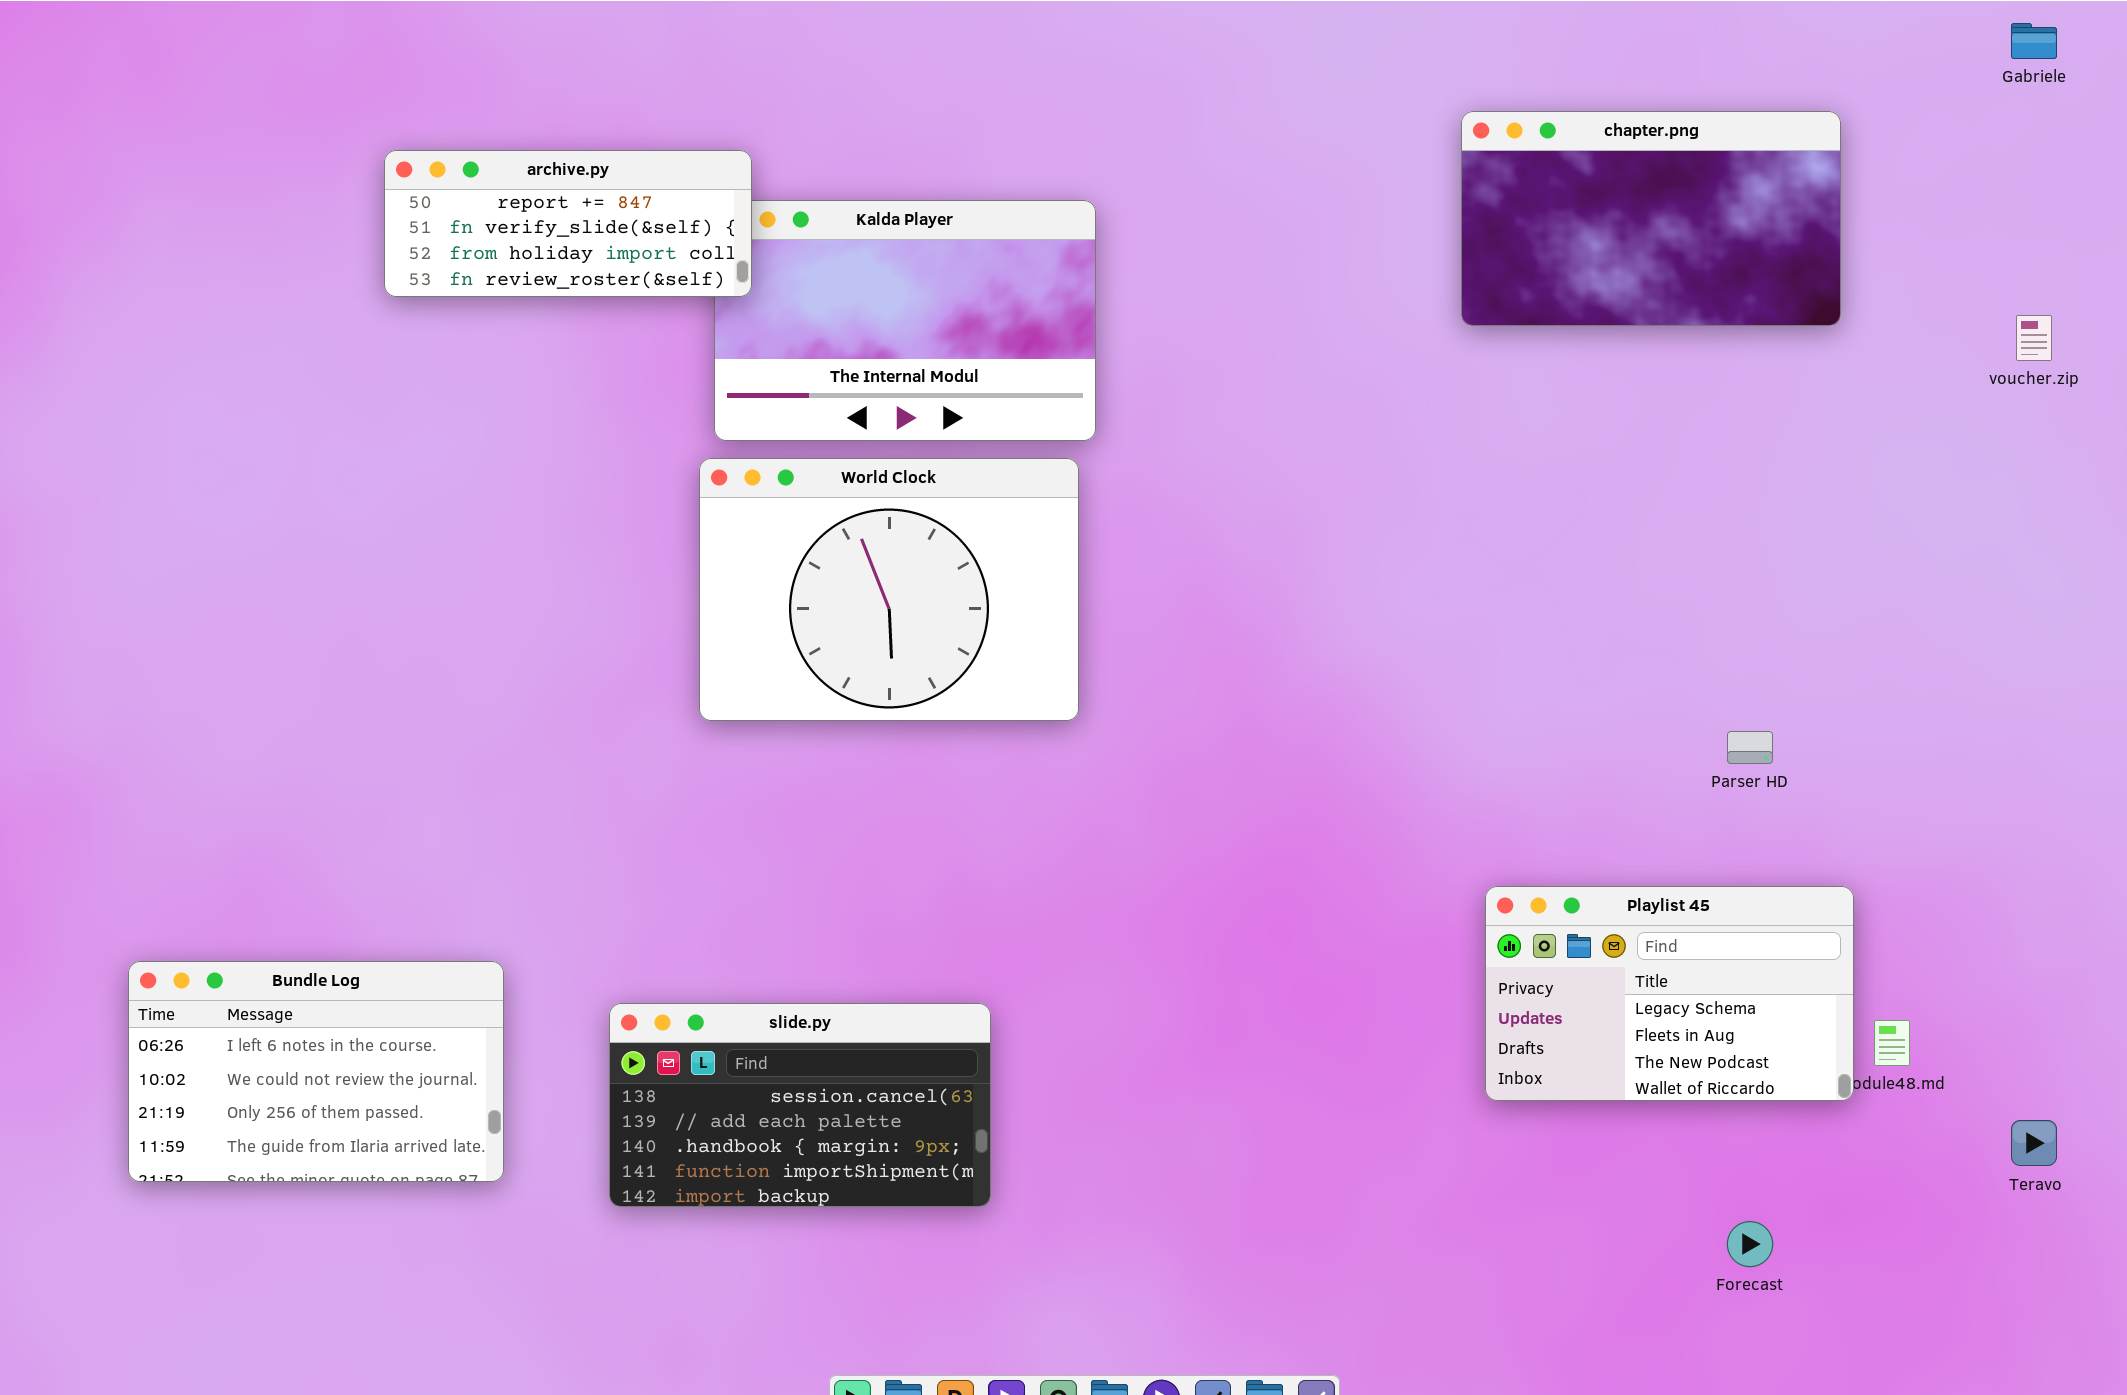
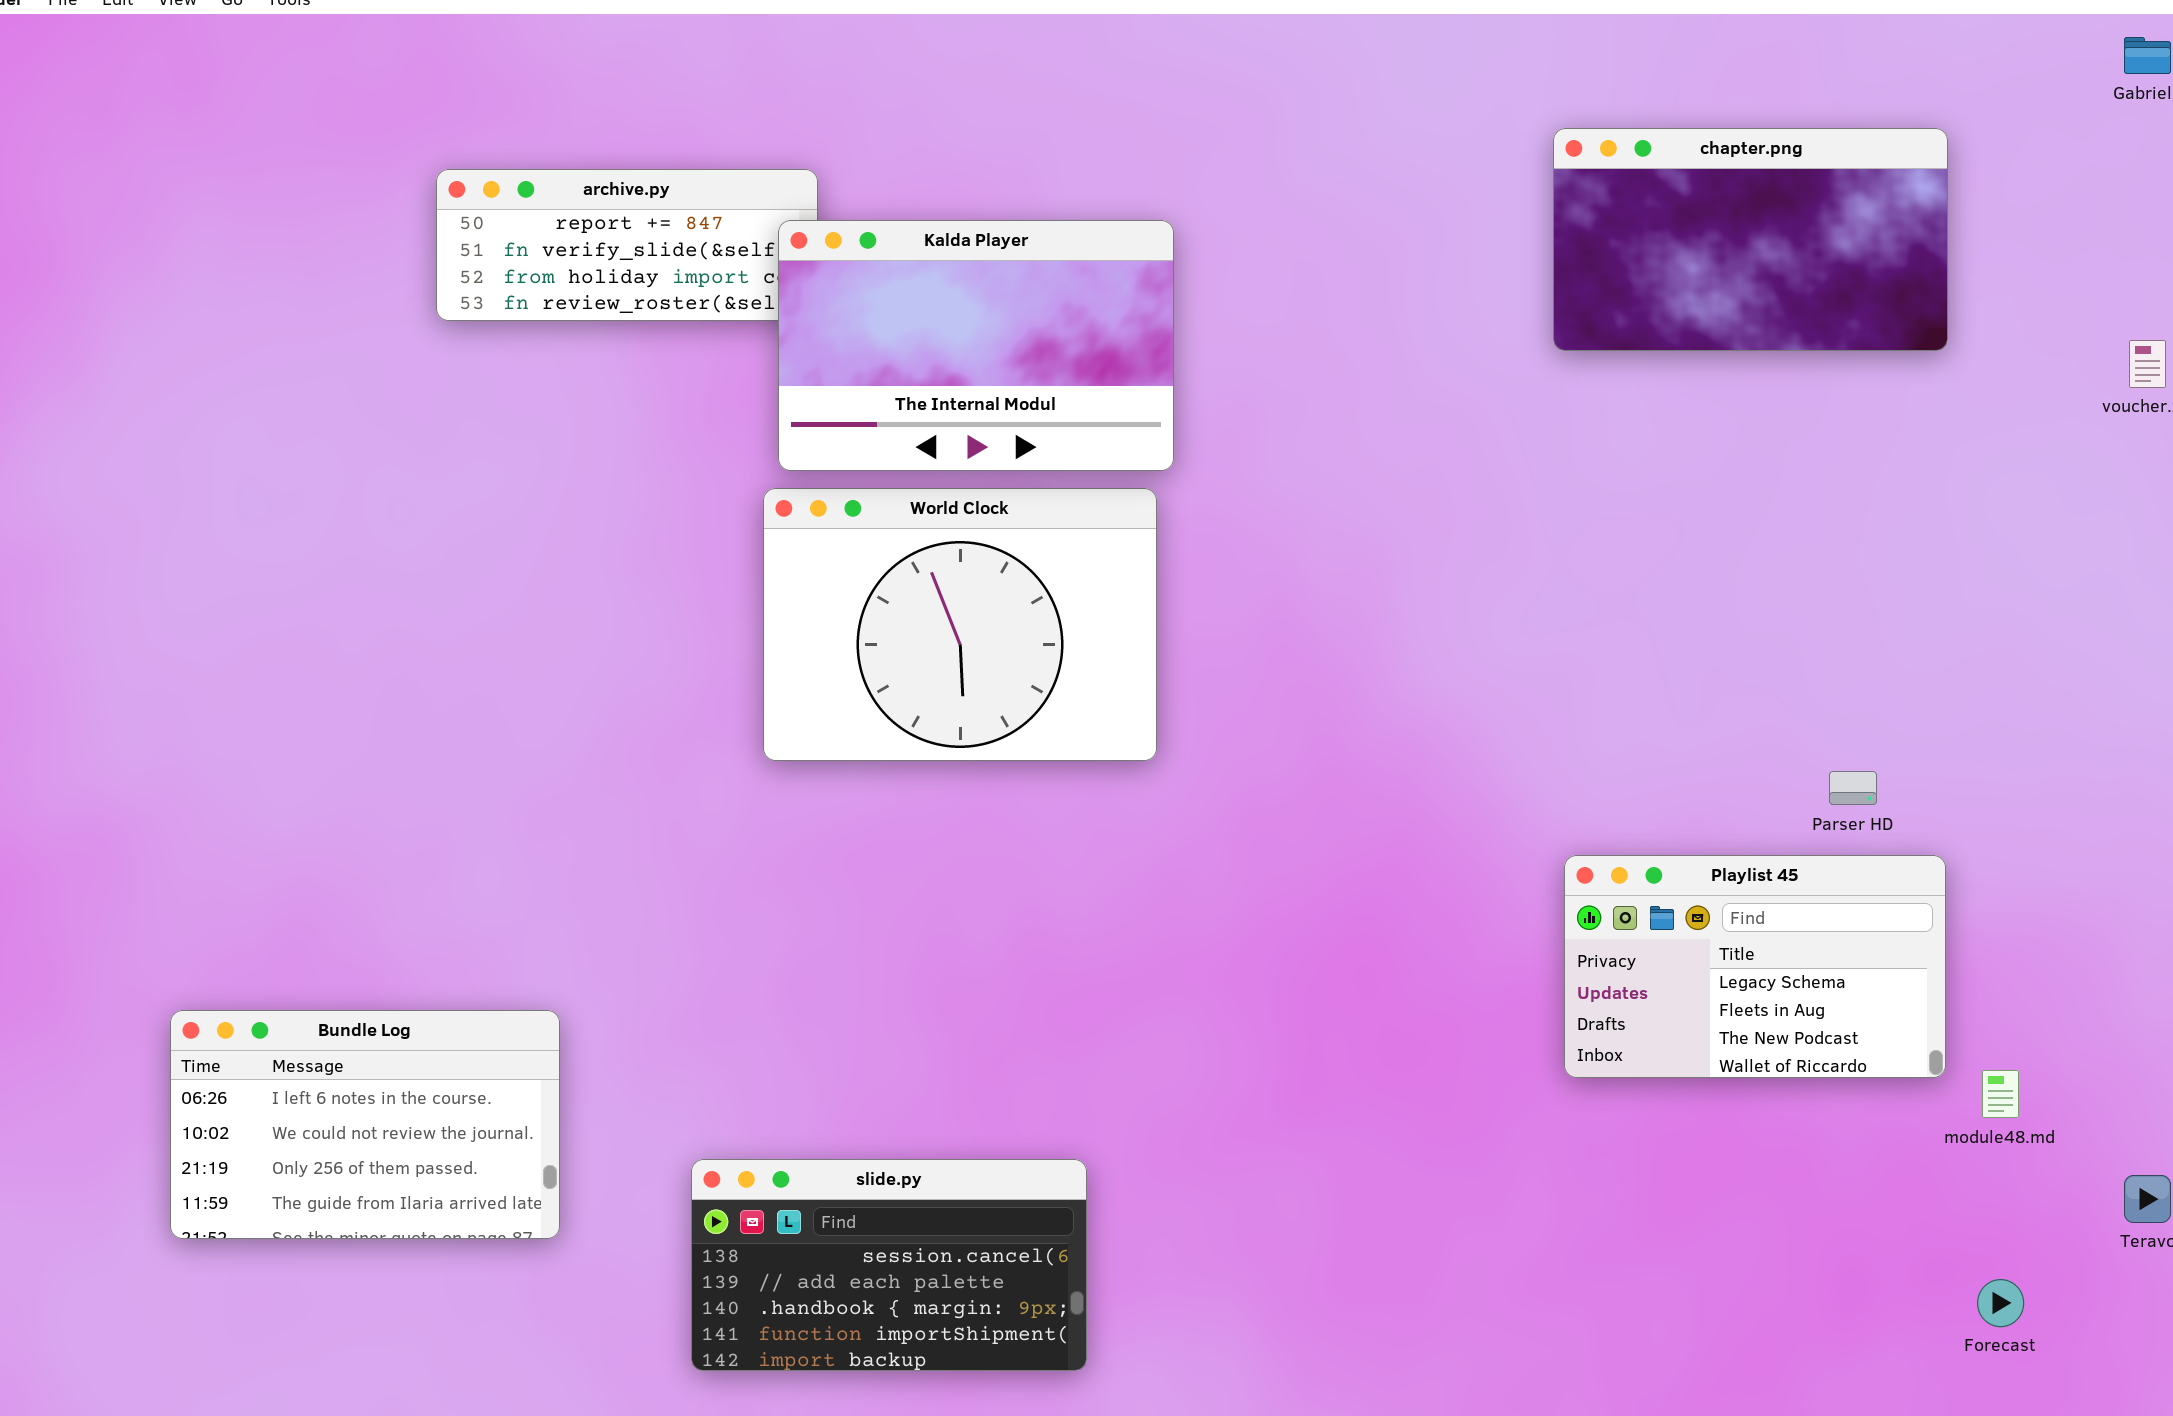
Kalda Player: [714,200,1096,441] -> [778,220,1174,471], raised
Playlist 45: [1485,886,1854,1101] -> [1564,855,1946,1078], moved
slide.py: [609,1003,991,1207] -> [691,1159,1087,1371], moved
Forecast: [1727,1221,1773,1267] -> [1977,1279,2024,1327], moved

